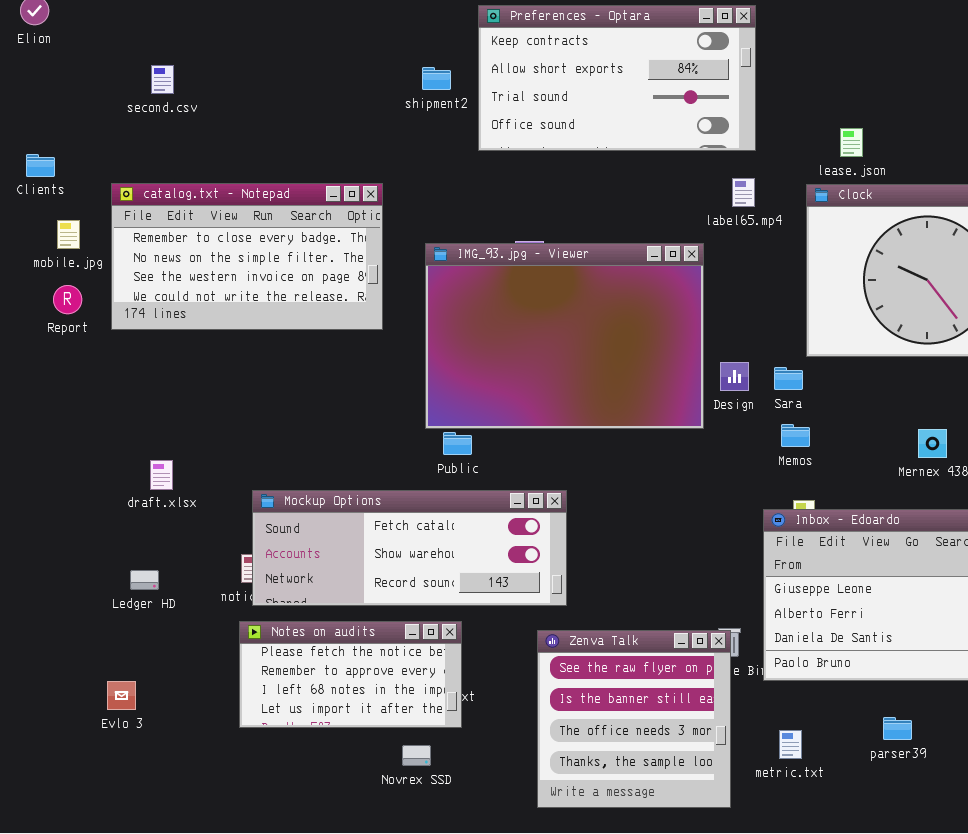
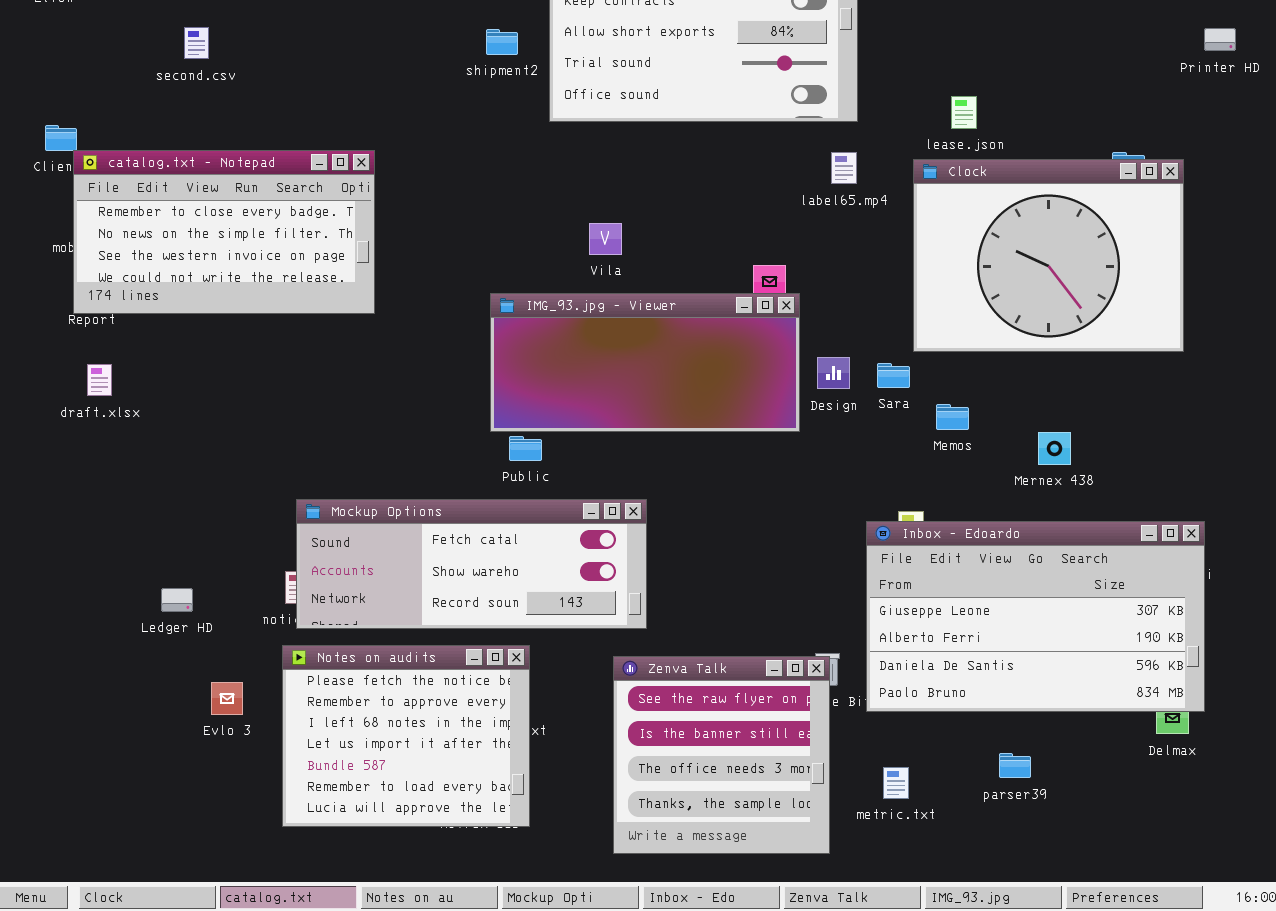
catalog.txt - Notepad: [111,183,383,330] -> [73,150,375,314], moved
IMG_93.jpg - Viewer: [425,243,704,429] -> [490,293,800,432], resized
Memos: [781,424,810,447] -> [936,404,969,430], moved
draft.xlsx: [150,460,173,490] -> [87,364,112,396], moved
Notes on audits: [239,621,462,728] -> [282,645,530,827], resized
Evlo 3: [107,681,136,710] -> [211,682,243,715], moved

